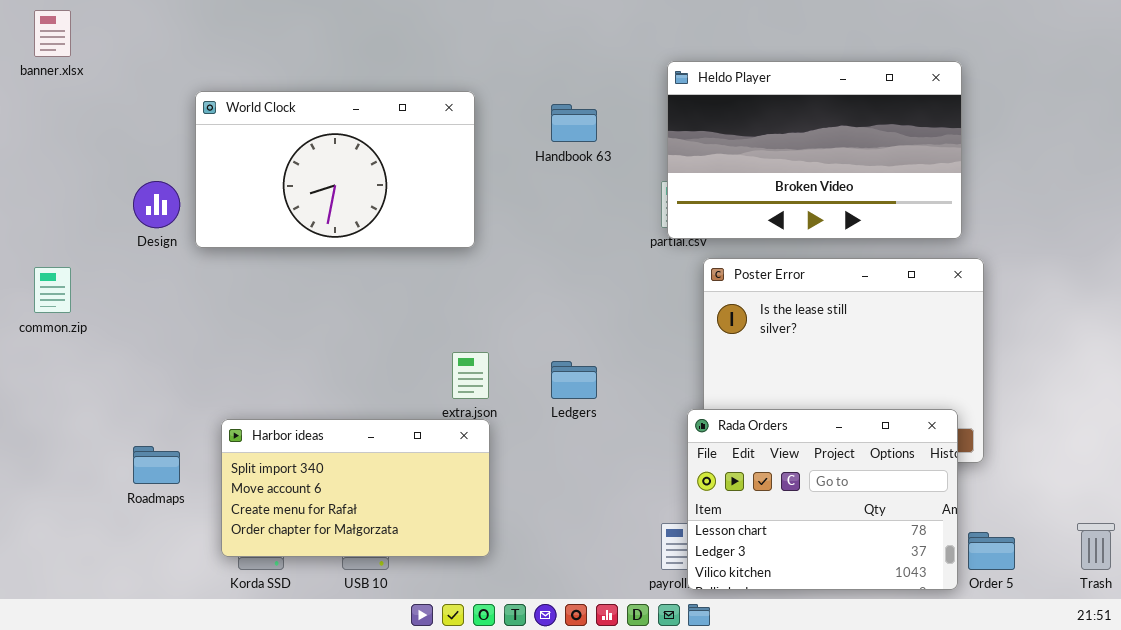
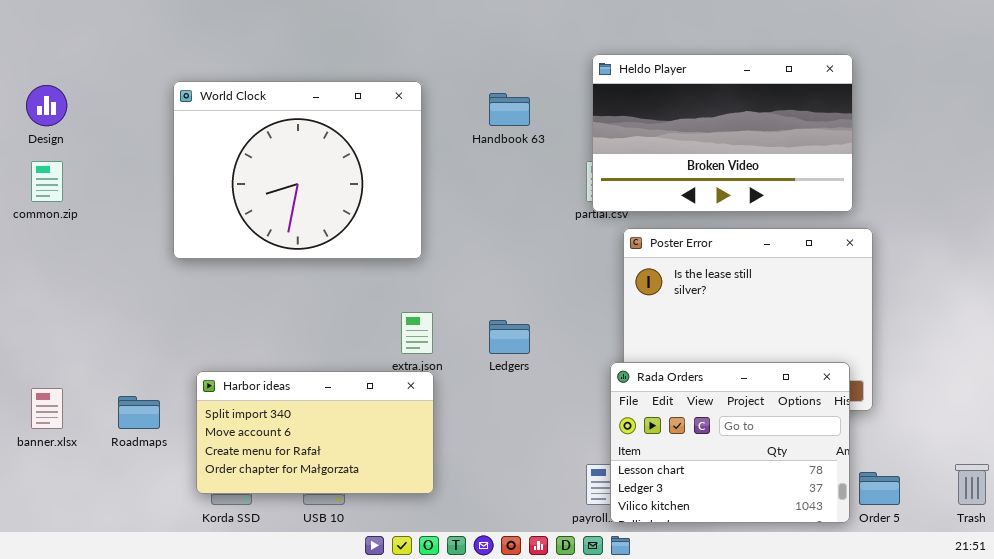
banner.xlsx: [34,10,71,57] -> [31,388,63,429], moved
World Clock: [195,91,475,248] -> [173,81,422,259], resized
Design: [133,181,180,228] -> [26,85,67,126], moved
common.zip: [34,267,71,313] -> [31,161,63,202], moved

